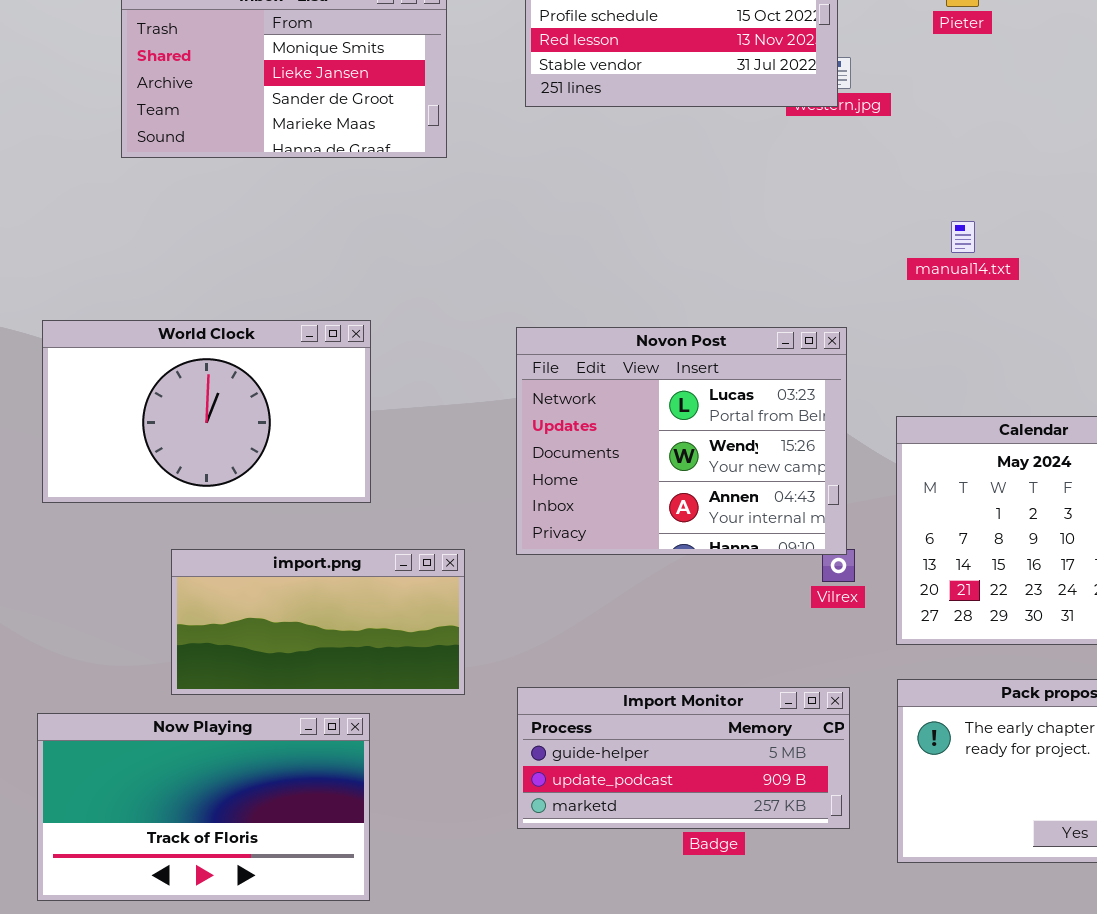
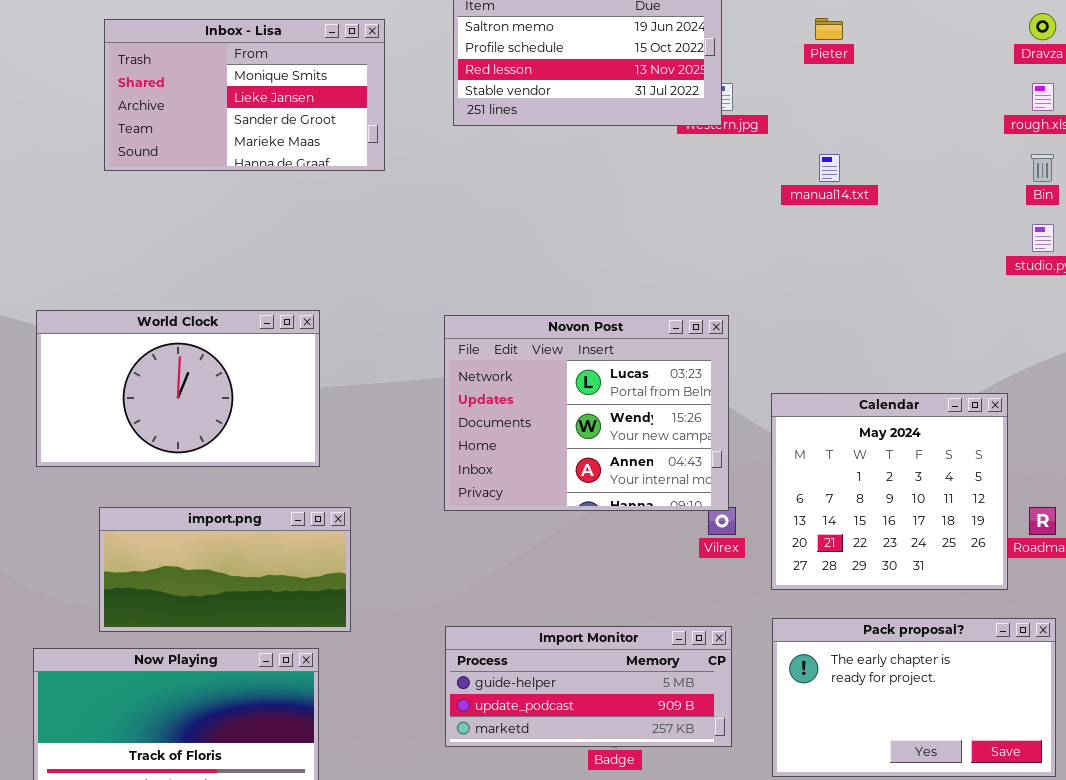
manual14.txt: [951,221,975,253] -> [819,154,840,182], moved
import.png: [171,549,465,695] -> [99,507,351,632], moved

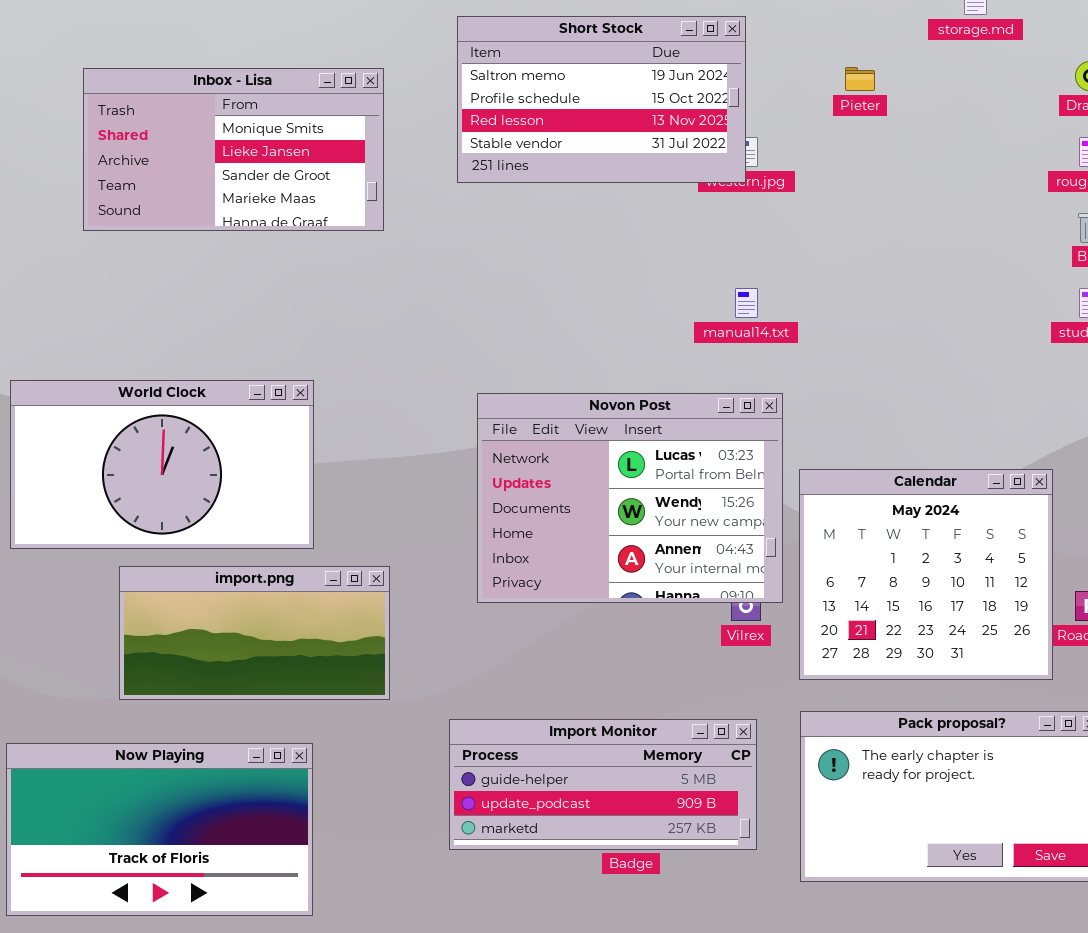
manual14.txt: [819,154,840,182] -> [735,288,758,318], moved
Novon Post: [444,315,729,511] -> [477,393,783,603], moved
import.png: [99,507,351,632] -> [119,566,390,700], moved

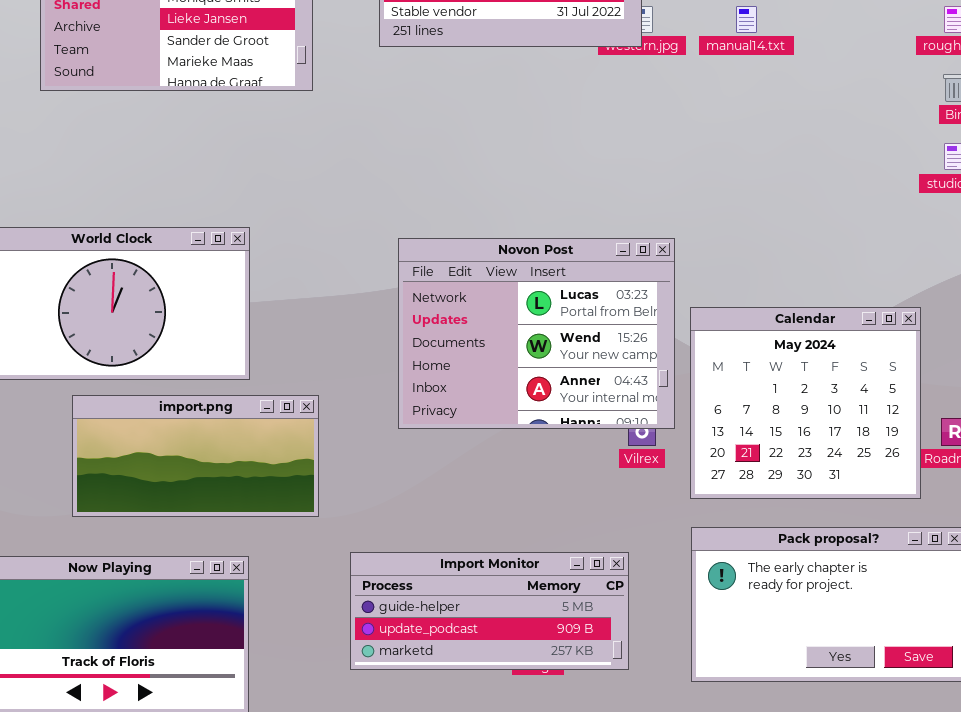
manual14.txt: [735,288,758,318] -> [736,6,757,33], moved
Import Monitor: [449,719,757,850] -> [350,552,629,670], moved

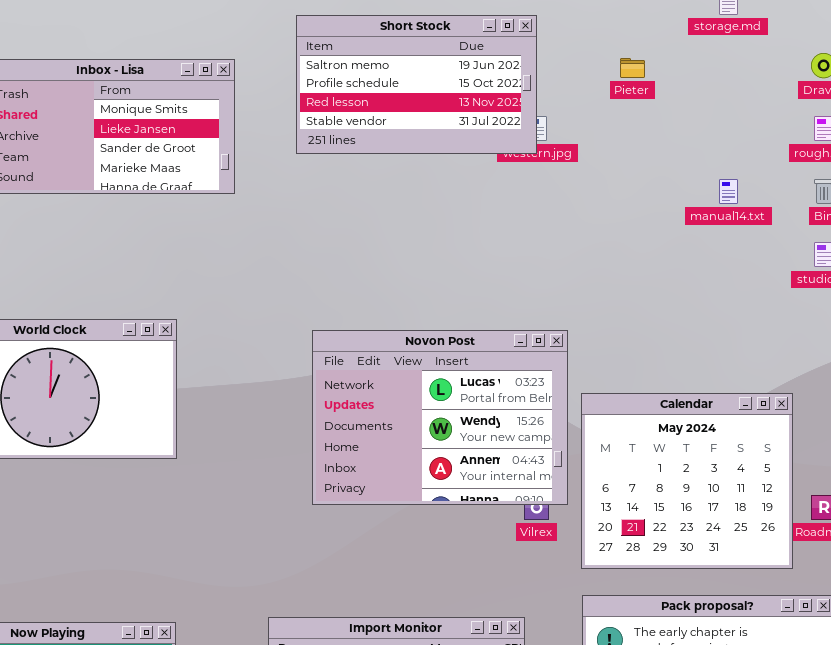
manual14.txt: [736,6,757,33] -> [719,179,738,204], moved
import.png: [72,395,319,517] -> none, closed

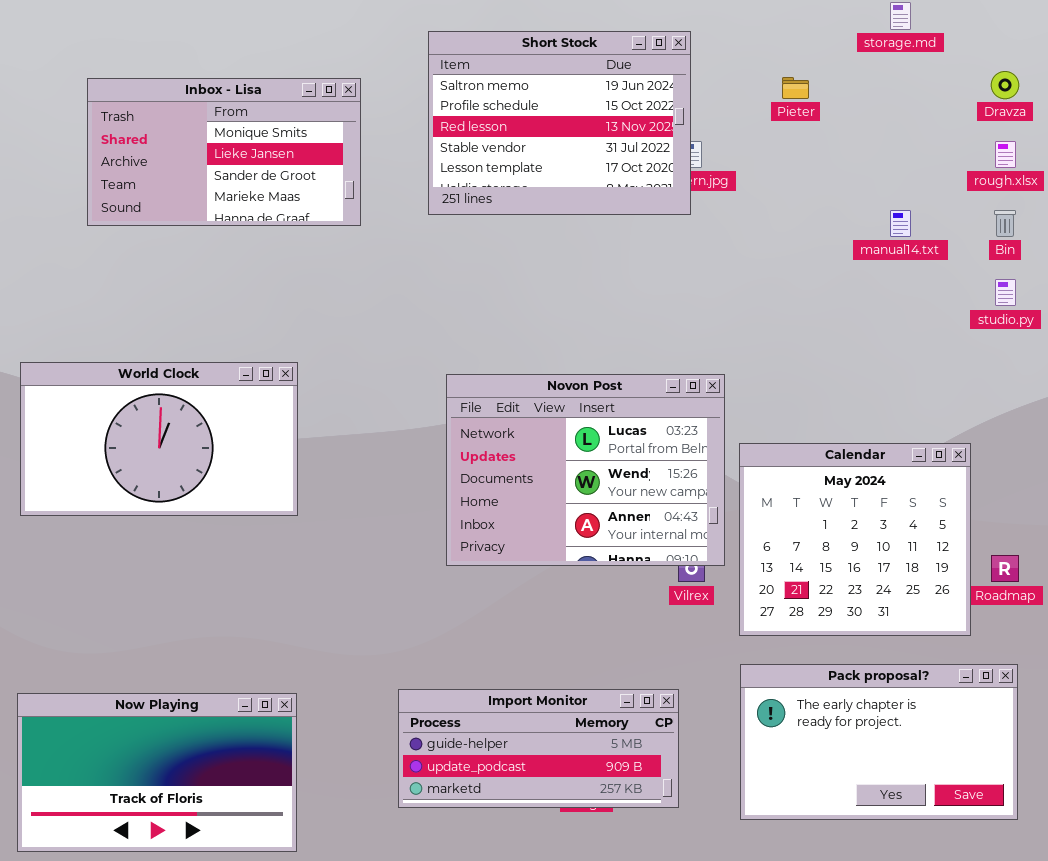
Short Stock: [296,15,537,154] -> [428,31,691,215], resized

